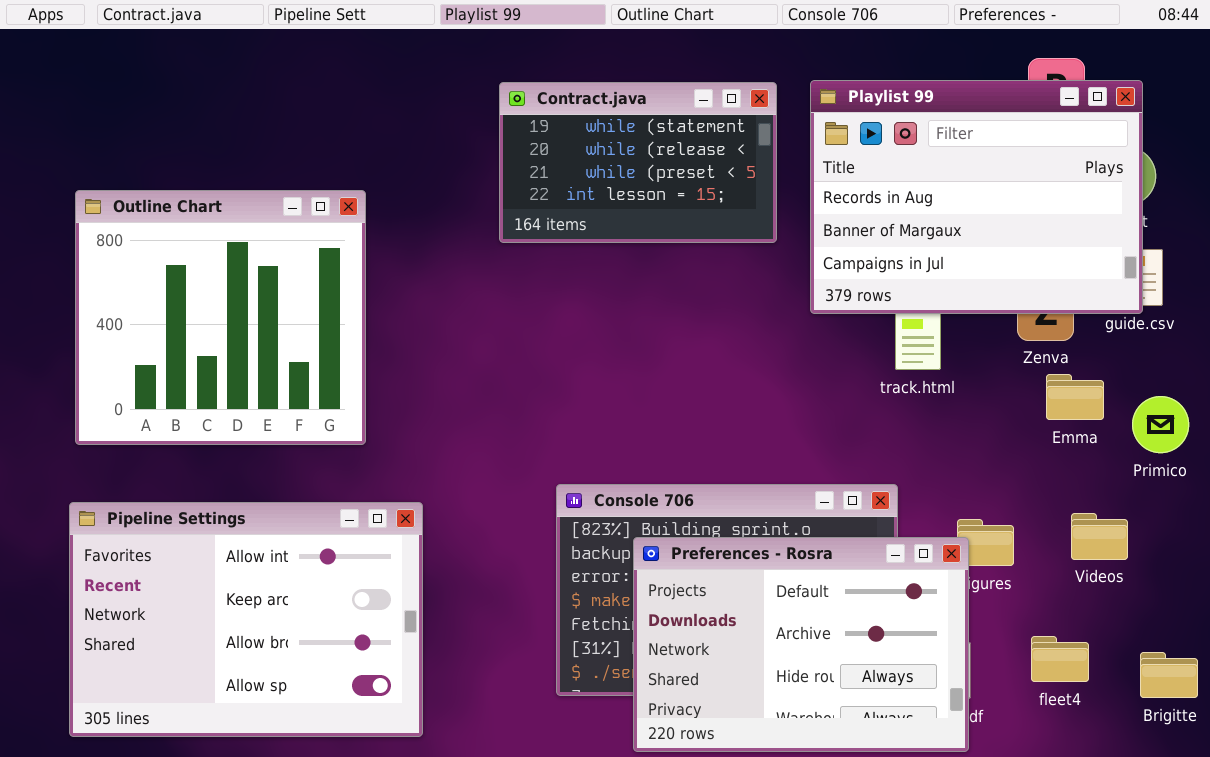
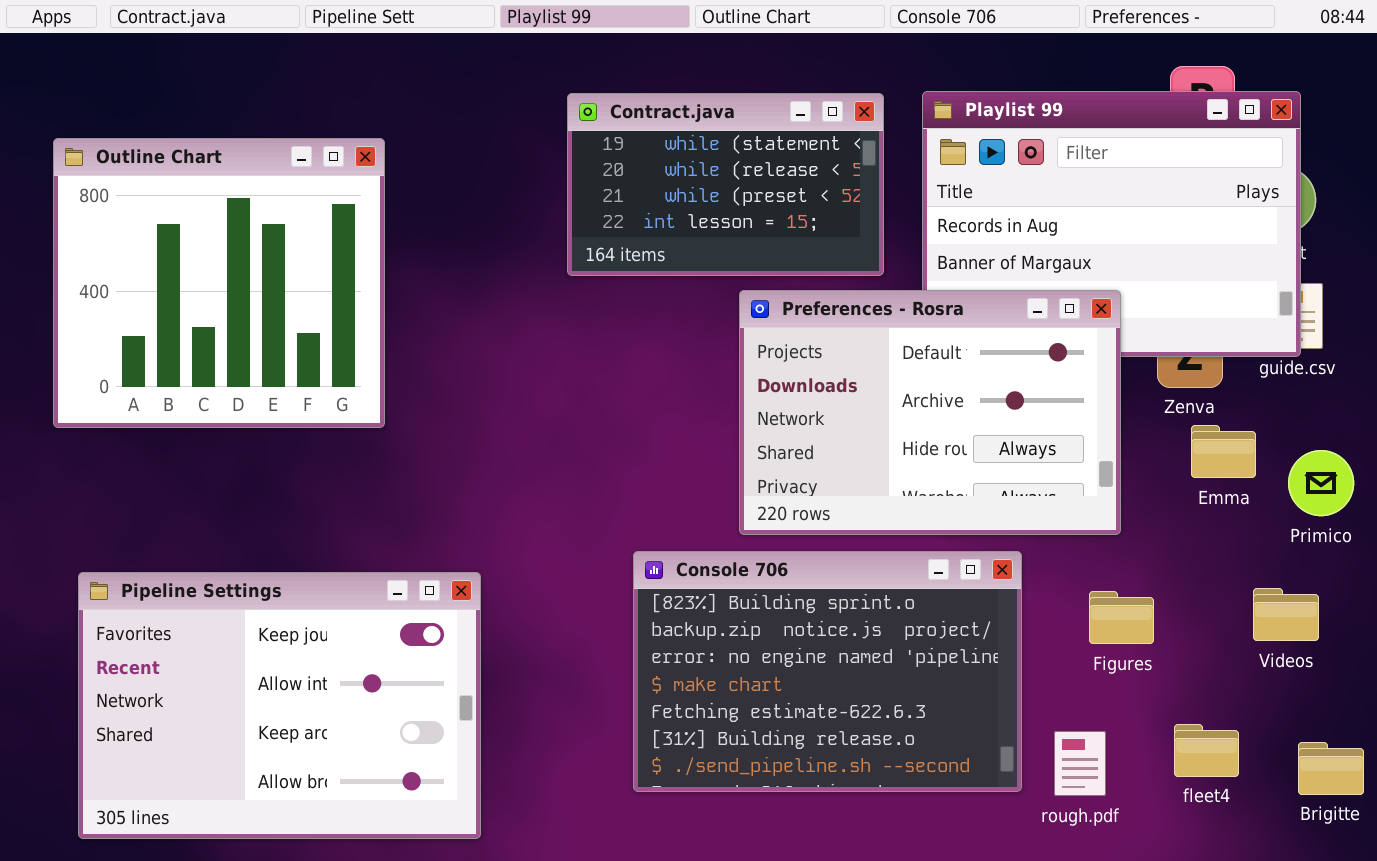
Outline Chart: [75,190,366,445] -> [53,138,385,428], moved
Pipeline Settings: [69,502,423,737] -> [78,572,481,839], scrolled up 1 row
Videos: [1071,513,1128,560] -> [1253,588,1319,641], moved
Preferences - Rosra: [633,537,969,752] -> [739,290,1121,535], moved

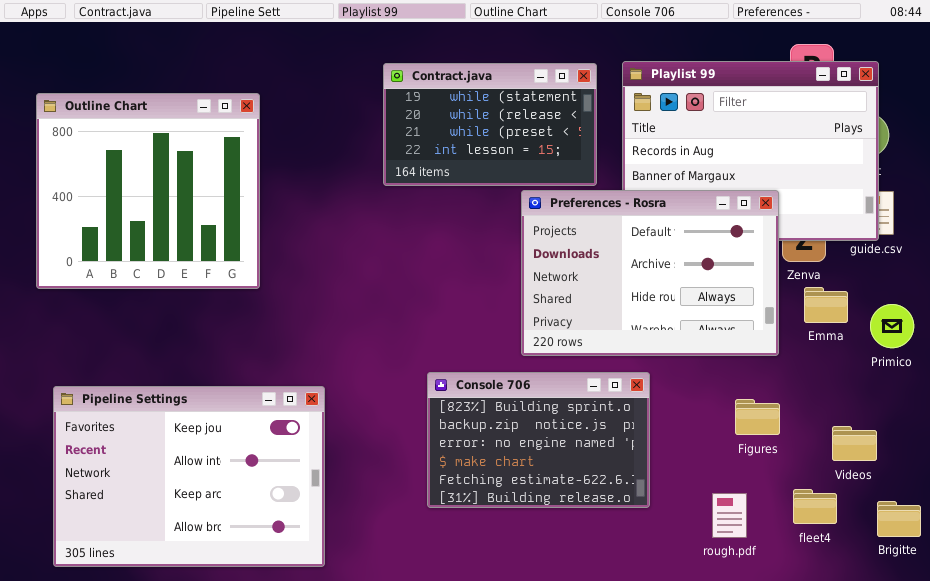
Preferences - Rosra: [739,290,1121,535] -> [521,190,779,356], moved
Console 706: [633,551,1022,792] -> [427,372,650,508], resized
Videos: [1253,588,1319,641] -> [832,426,877,461], moved

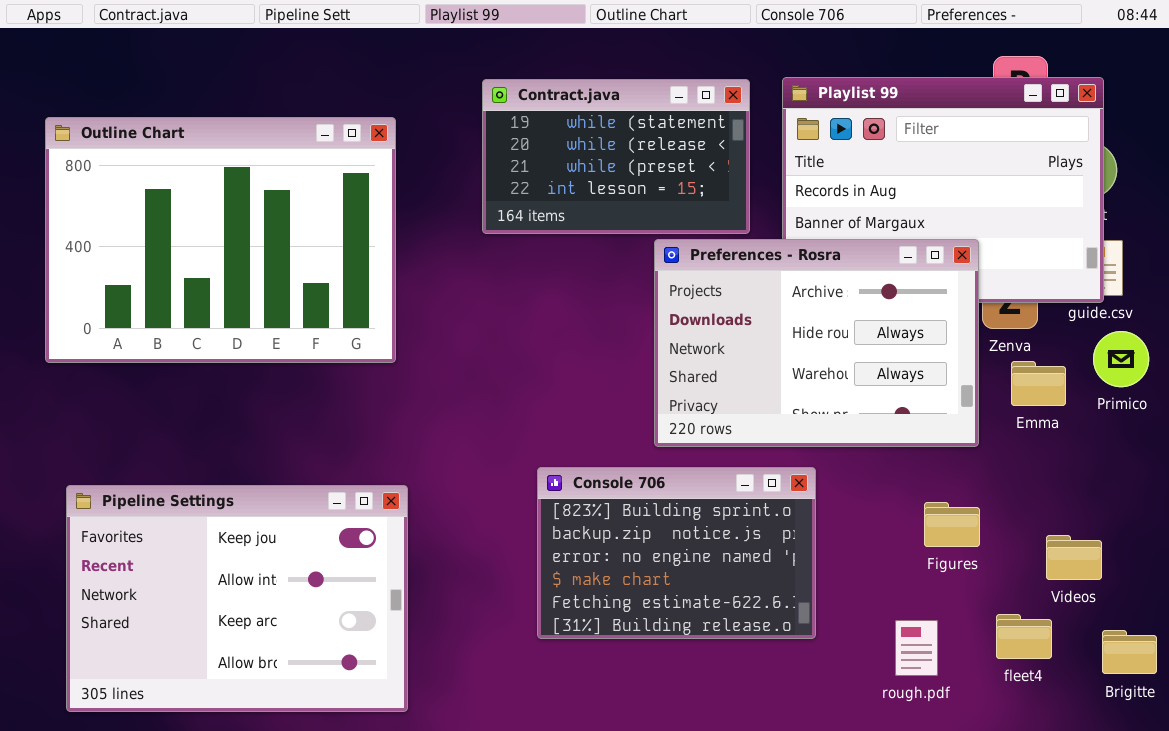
Outline Chart: [36,93,260,289] -> [45,117,396,363], resized
Preferences - Rosra: [521,190,779,356] -> [654,239,979,447], scrolled down 1 row
Primico: [870,304,914,348] -> [1093,331,1149,387], moved

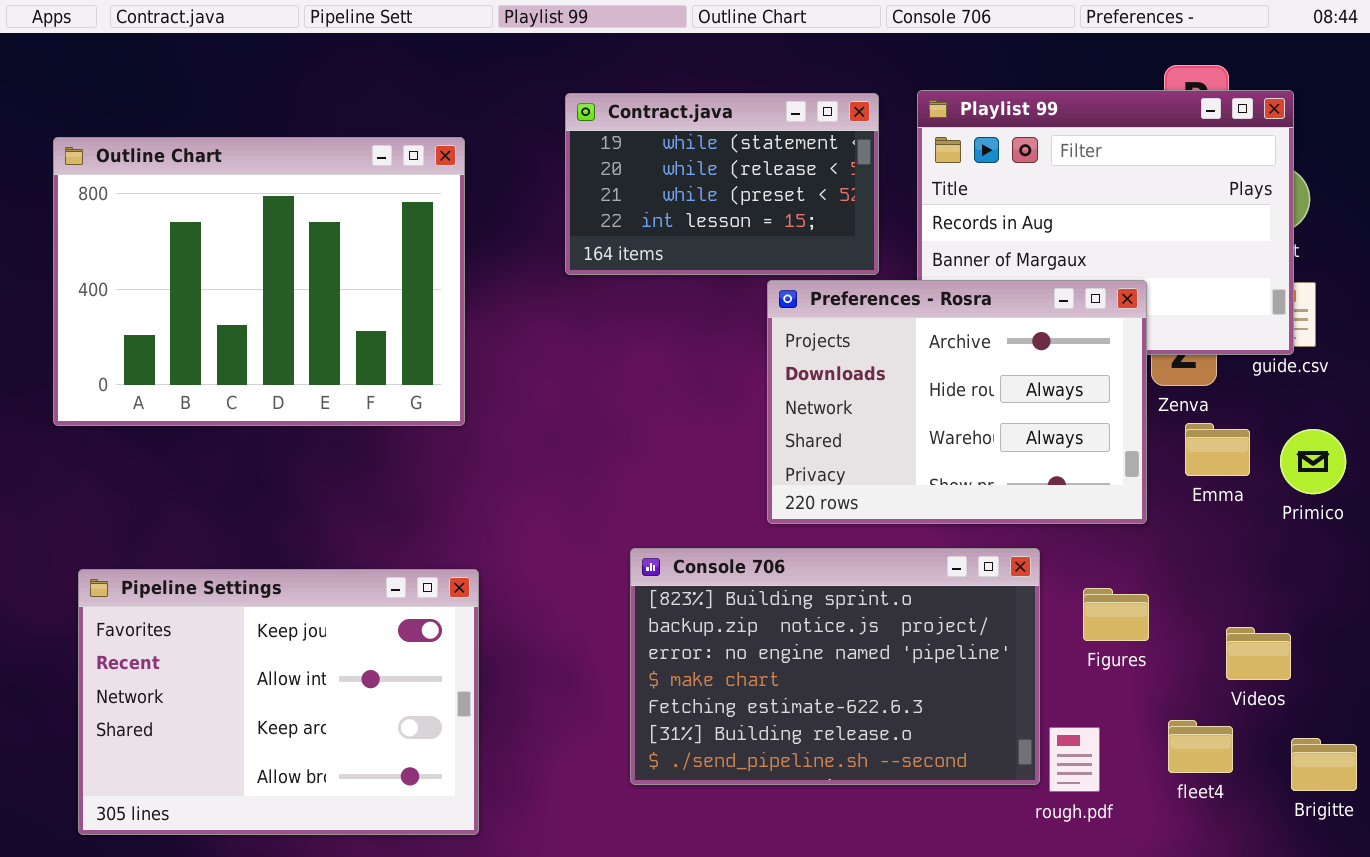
Primico: [1093,331,1149,387] -> [1280,429,1346,494], moved
Console 706: [537,467,816,639] -> [630,548,1040,785], resized

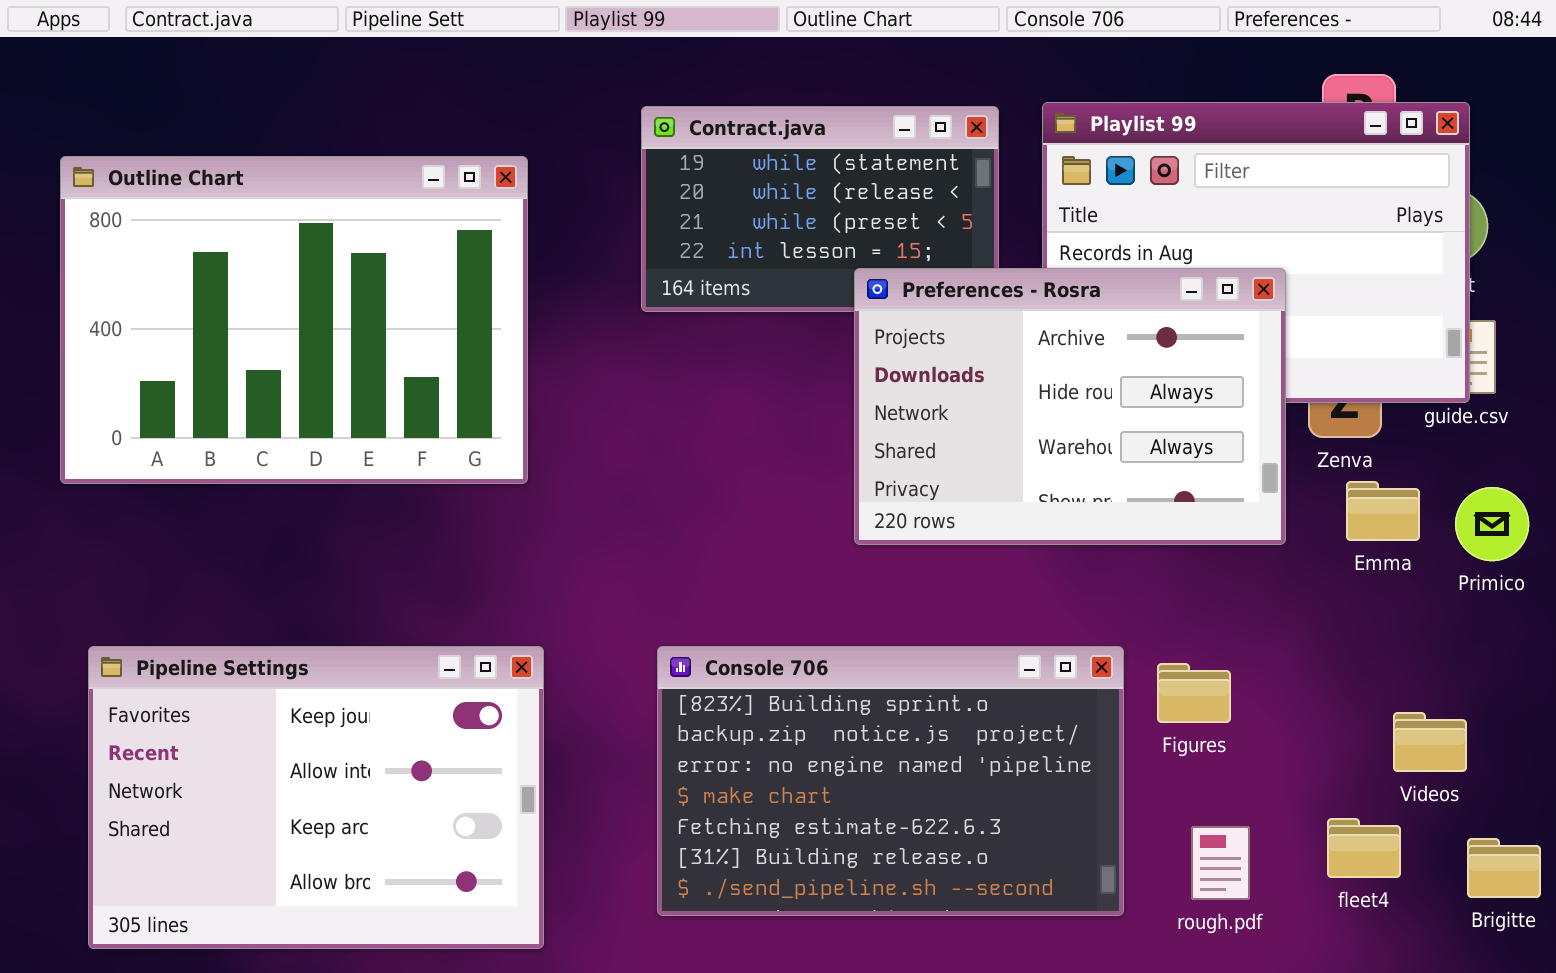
Preferences - Rosra: [767,280,1147,524] -> [854,268,1286,545], moved
Console 706: [630,548,1040,785] -> [657,646,1124,916], moved
Figures: [1083,588,1149,641] -> [1157,663,1231,723], moved

